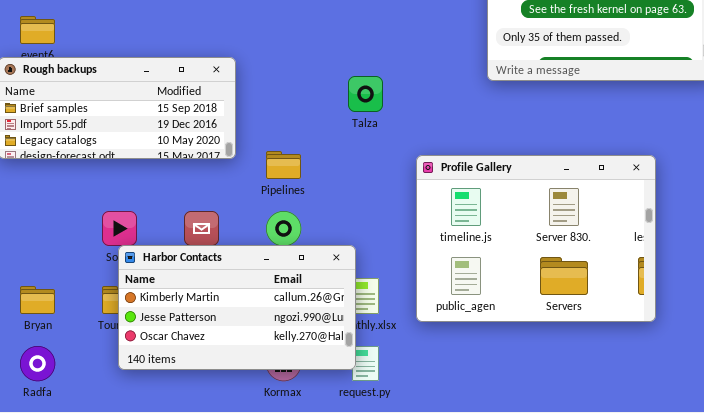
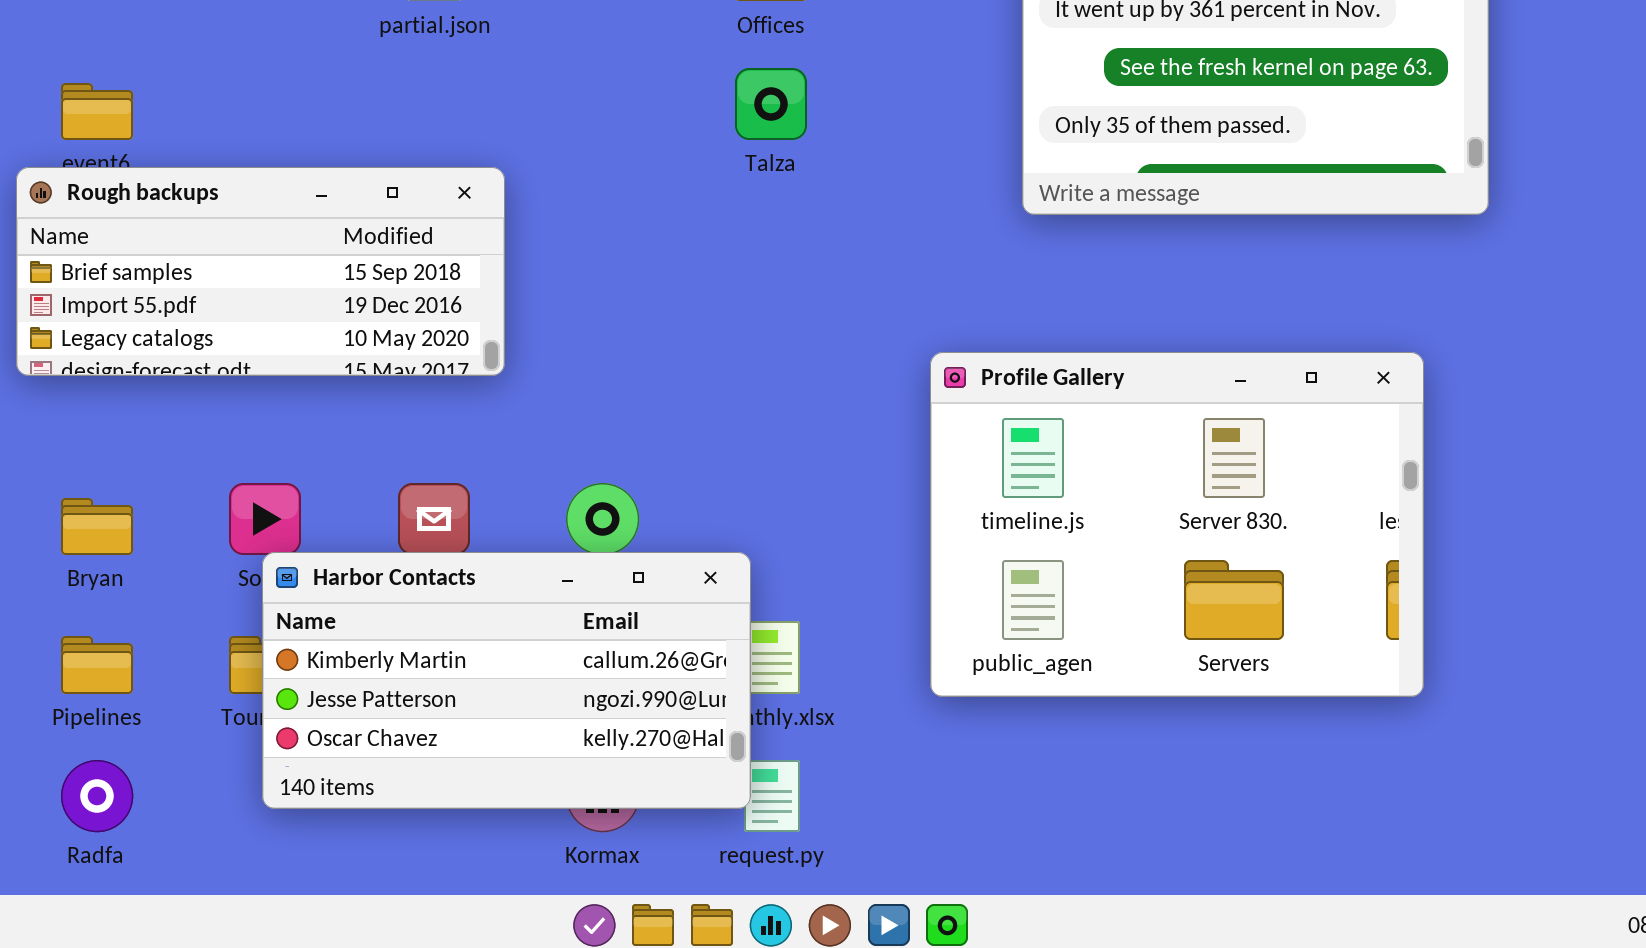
Talza: [348,76,383,112] -> [735,68,807,140], moved
Pipelines: [266,151,301,179] -> [61,636,133,694], moved
Profile Gallery: [416,155,656,322] -> [930,352,1424,697], moved
Bryan: [20,286,55,314] -> [61,498,133,555], moved

